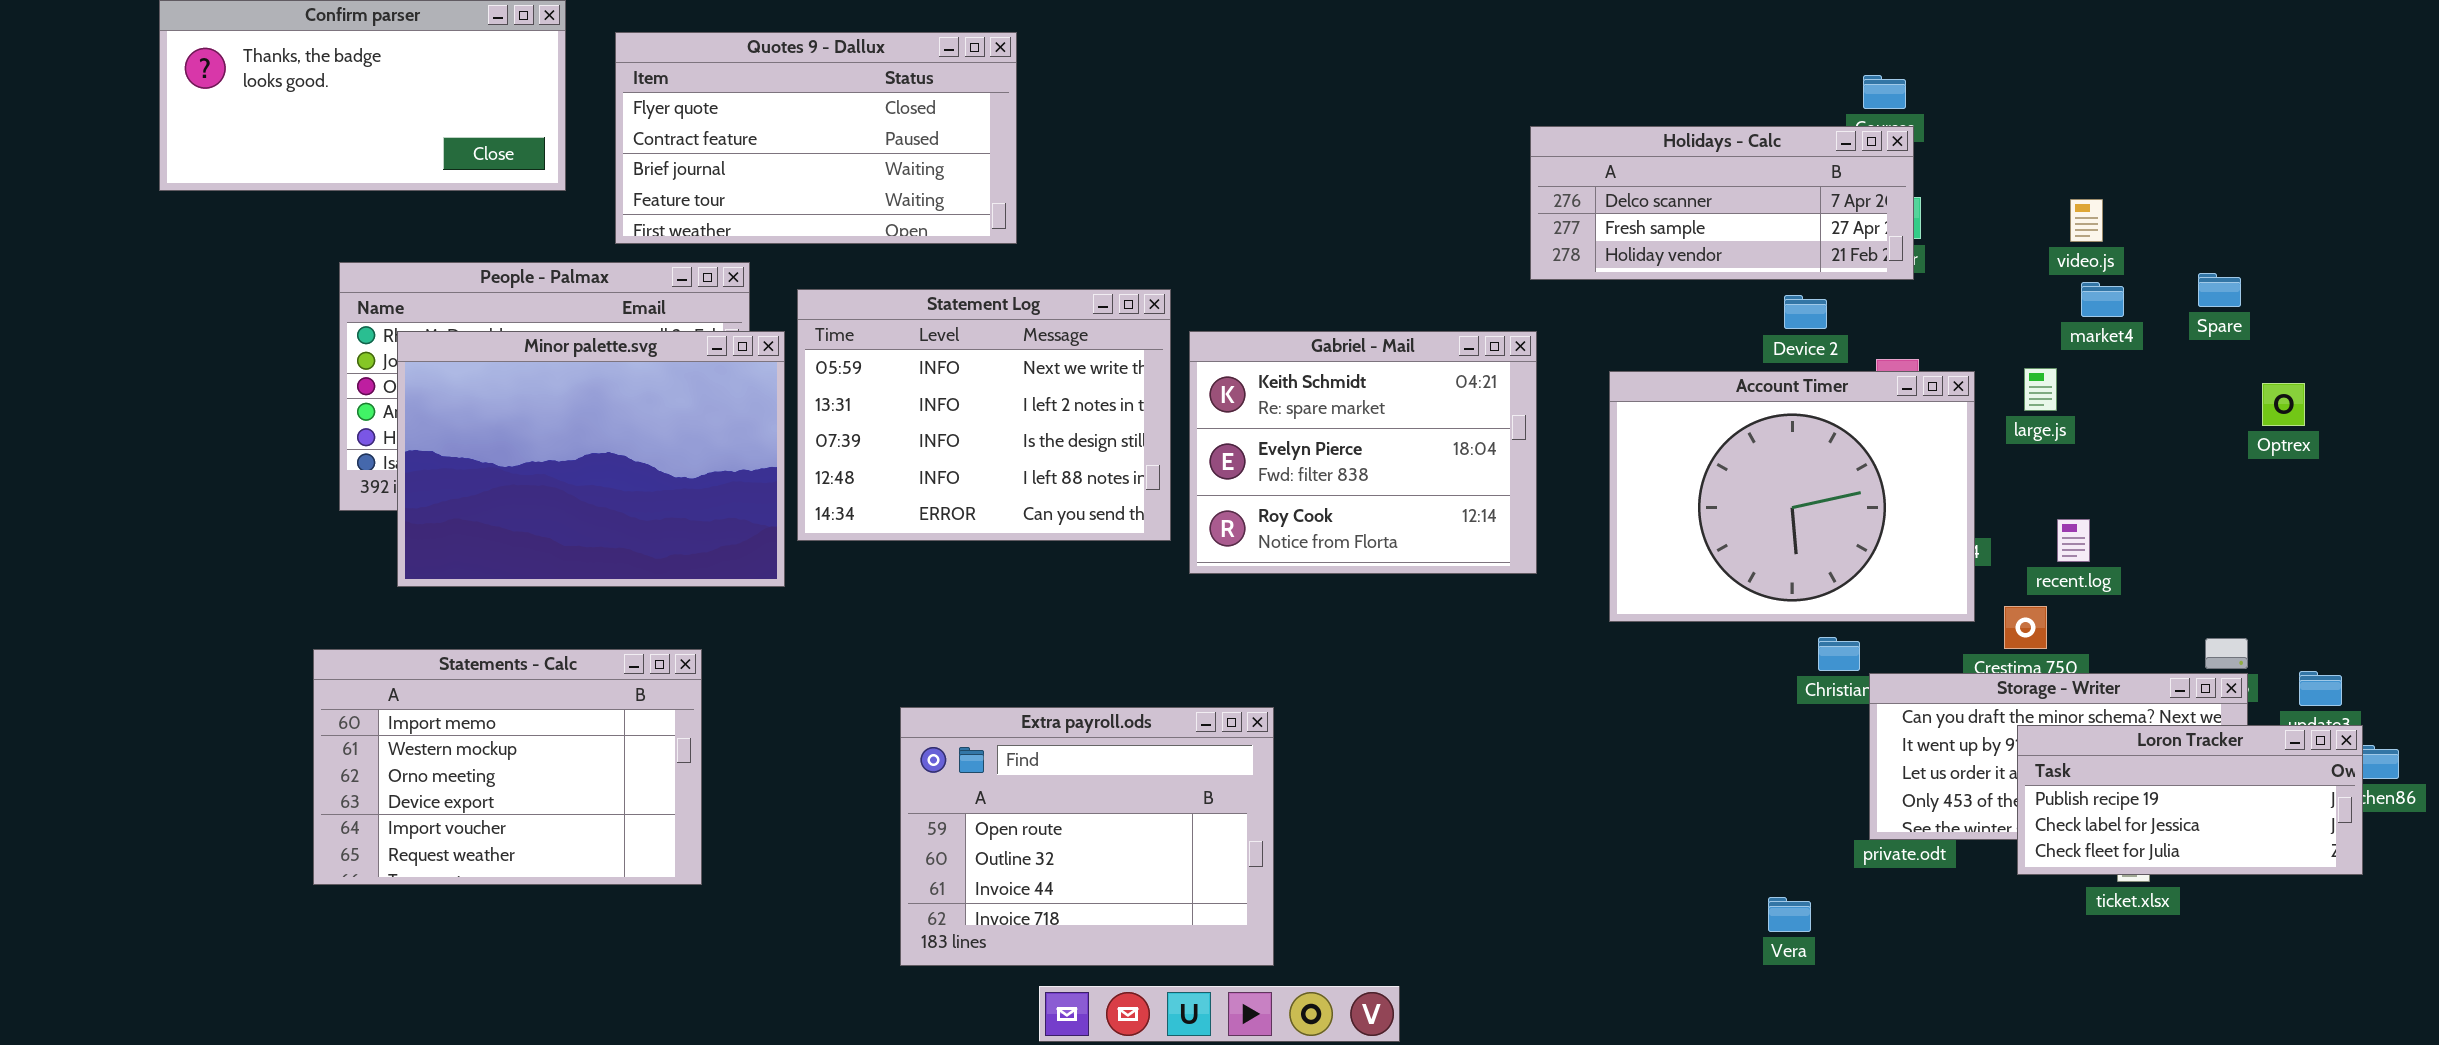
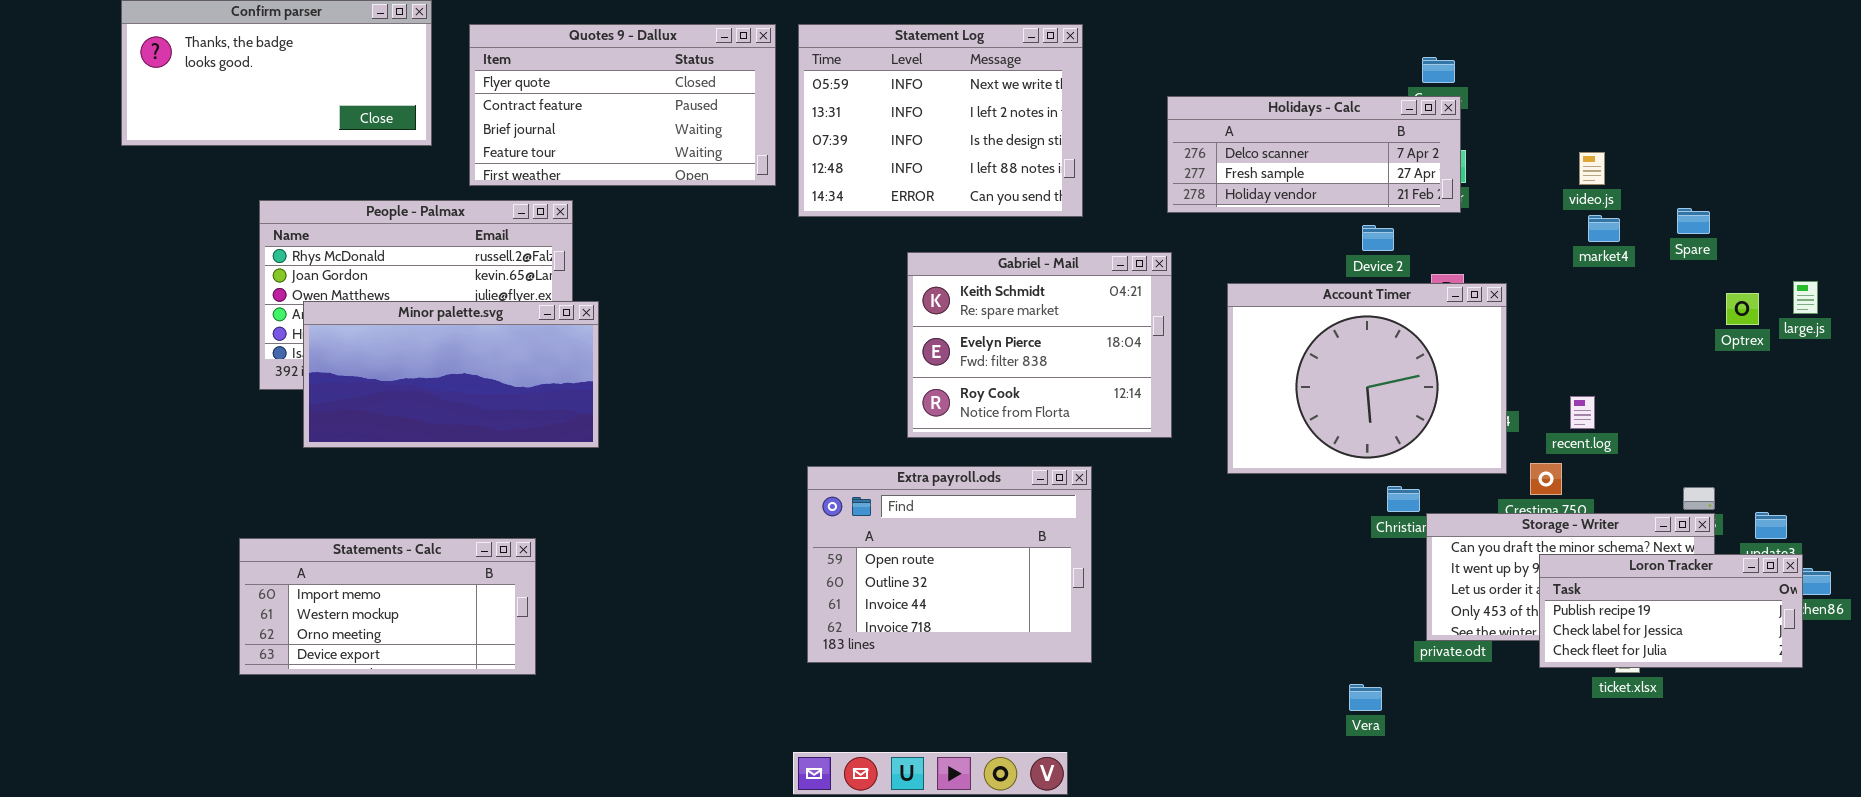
Statement Log: [797,289,1171,541] -> [798,24,1083,217], moved
Minor palette.svg: [397,331,785,587] -> [303,301,599,448], resized
large.js: [2024,368,2057,411] -> [1793,281,1818,314], moved
Statements - Calc: [313,649,702,885] -> [239,538,536,675], resized
Extra payroll.ods: [900,707,1274,966] -> [807,466,1092,663], moved

